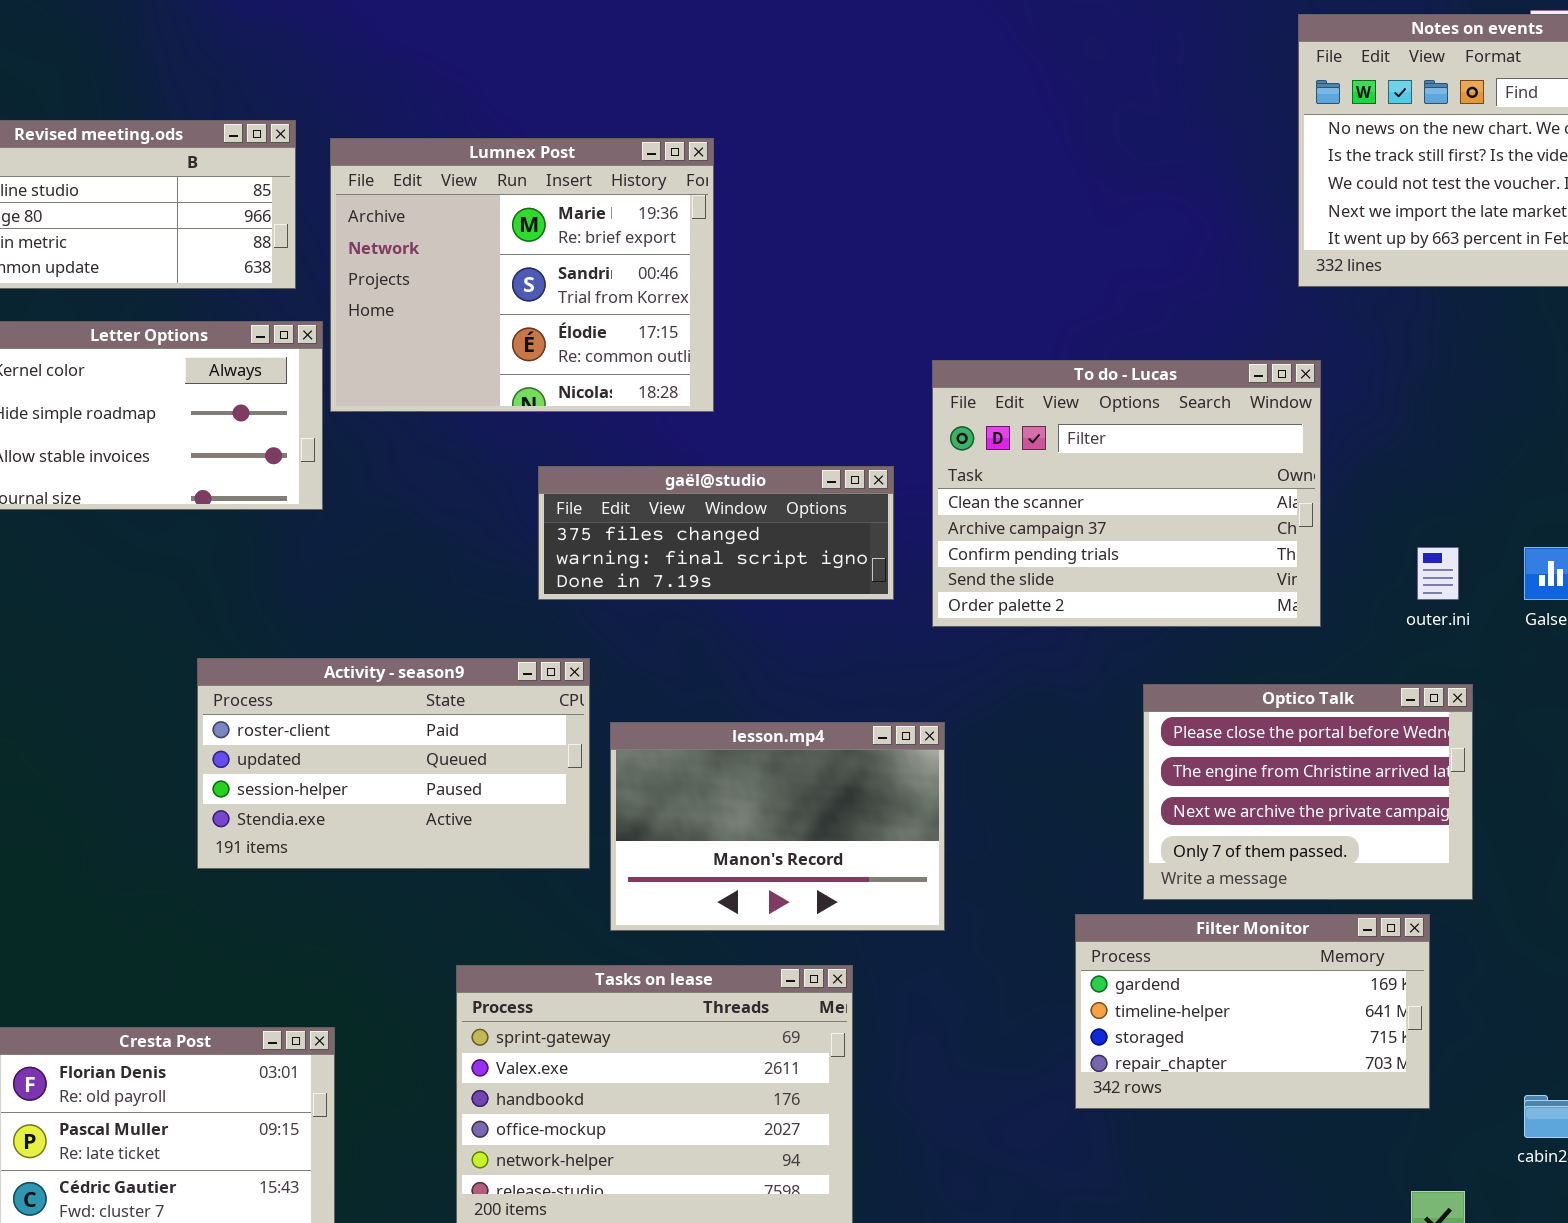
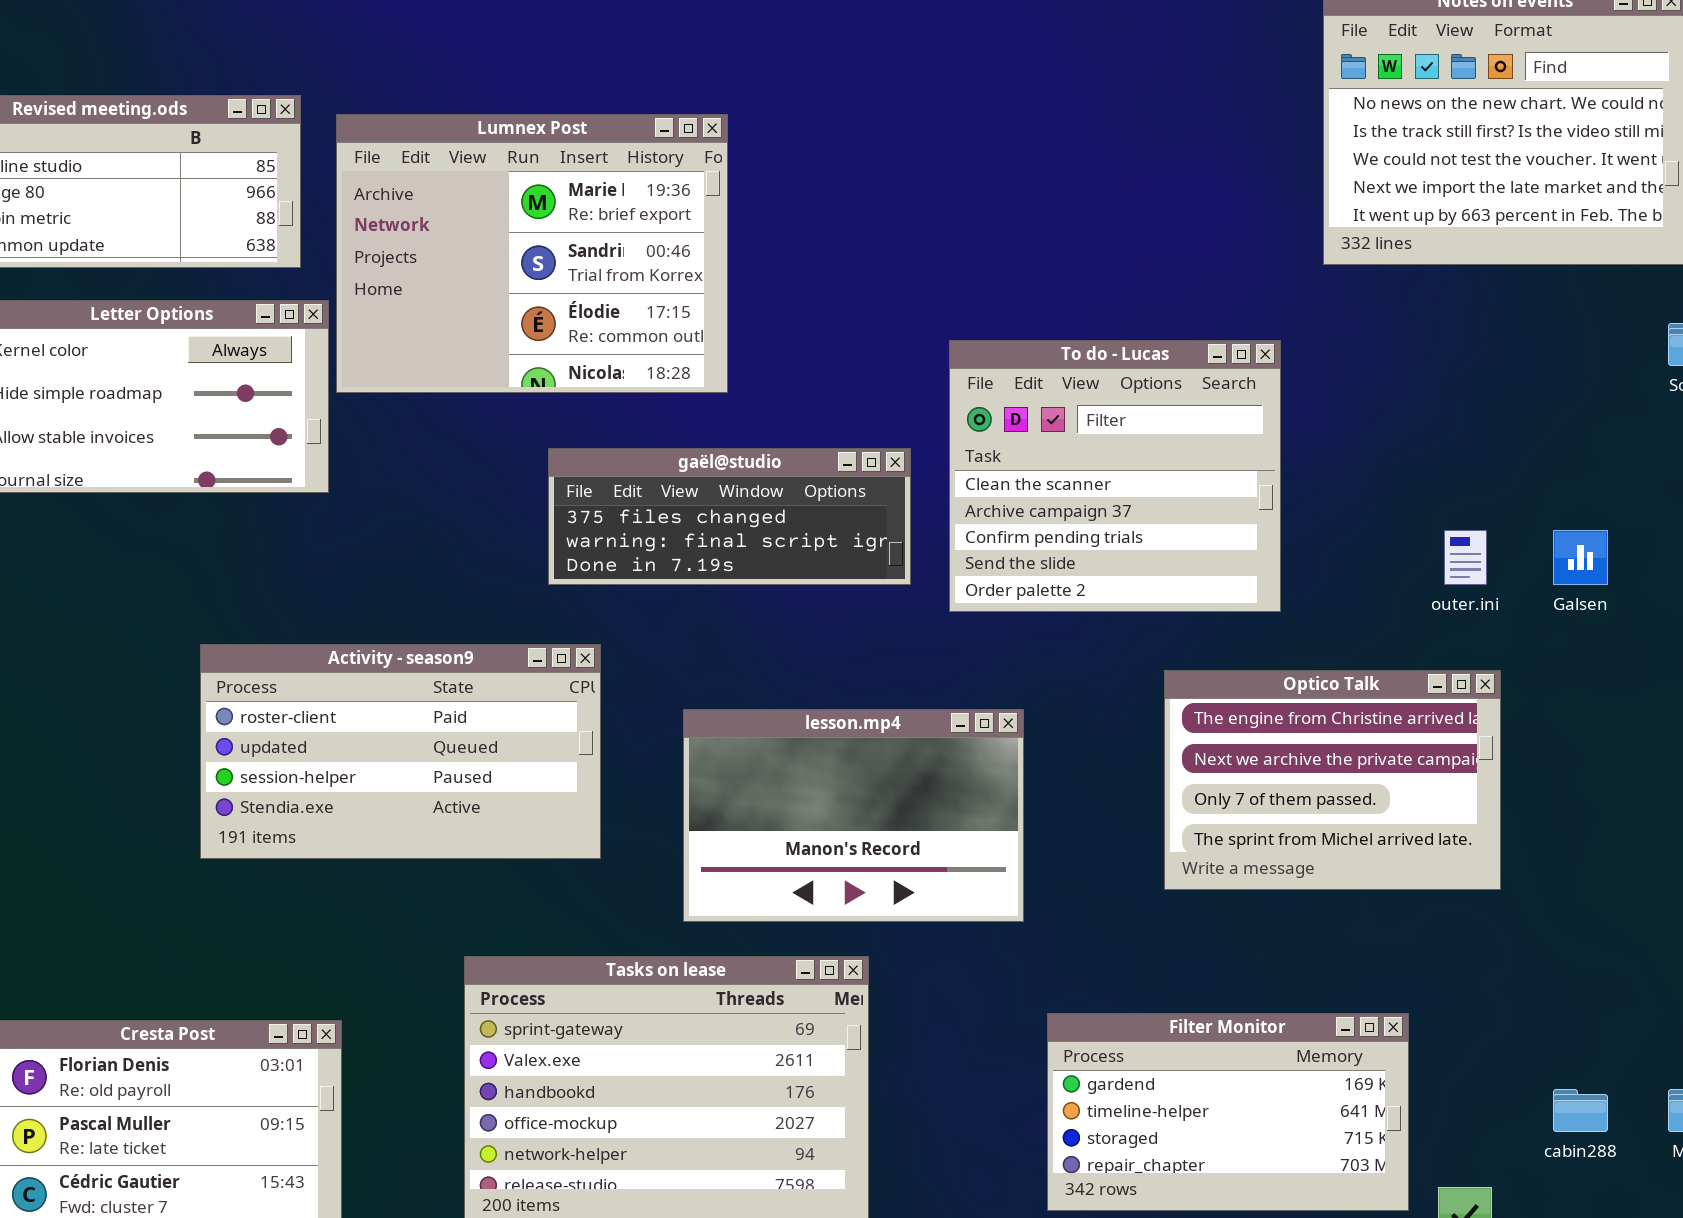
To do - Lucas: [932,360,1321,627] -> [949,340,1281,612], resized
Optico Talk: [1143,684,1473,900] -> [1164,670,1501,890], scrolled down 1 row
lesson.mp4: [610,722,945,931] -> [683,709,1024,922], moved
Filter Monitor: [1075,914,1430,1109] -> [1047,1013,1409,1211], moved

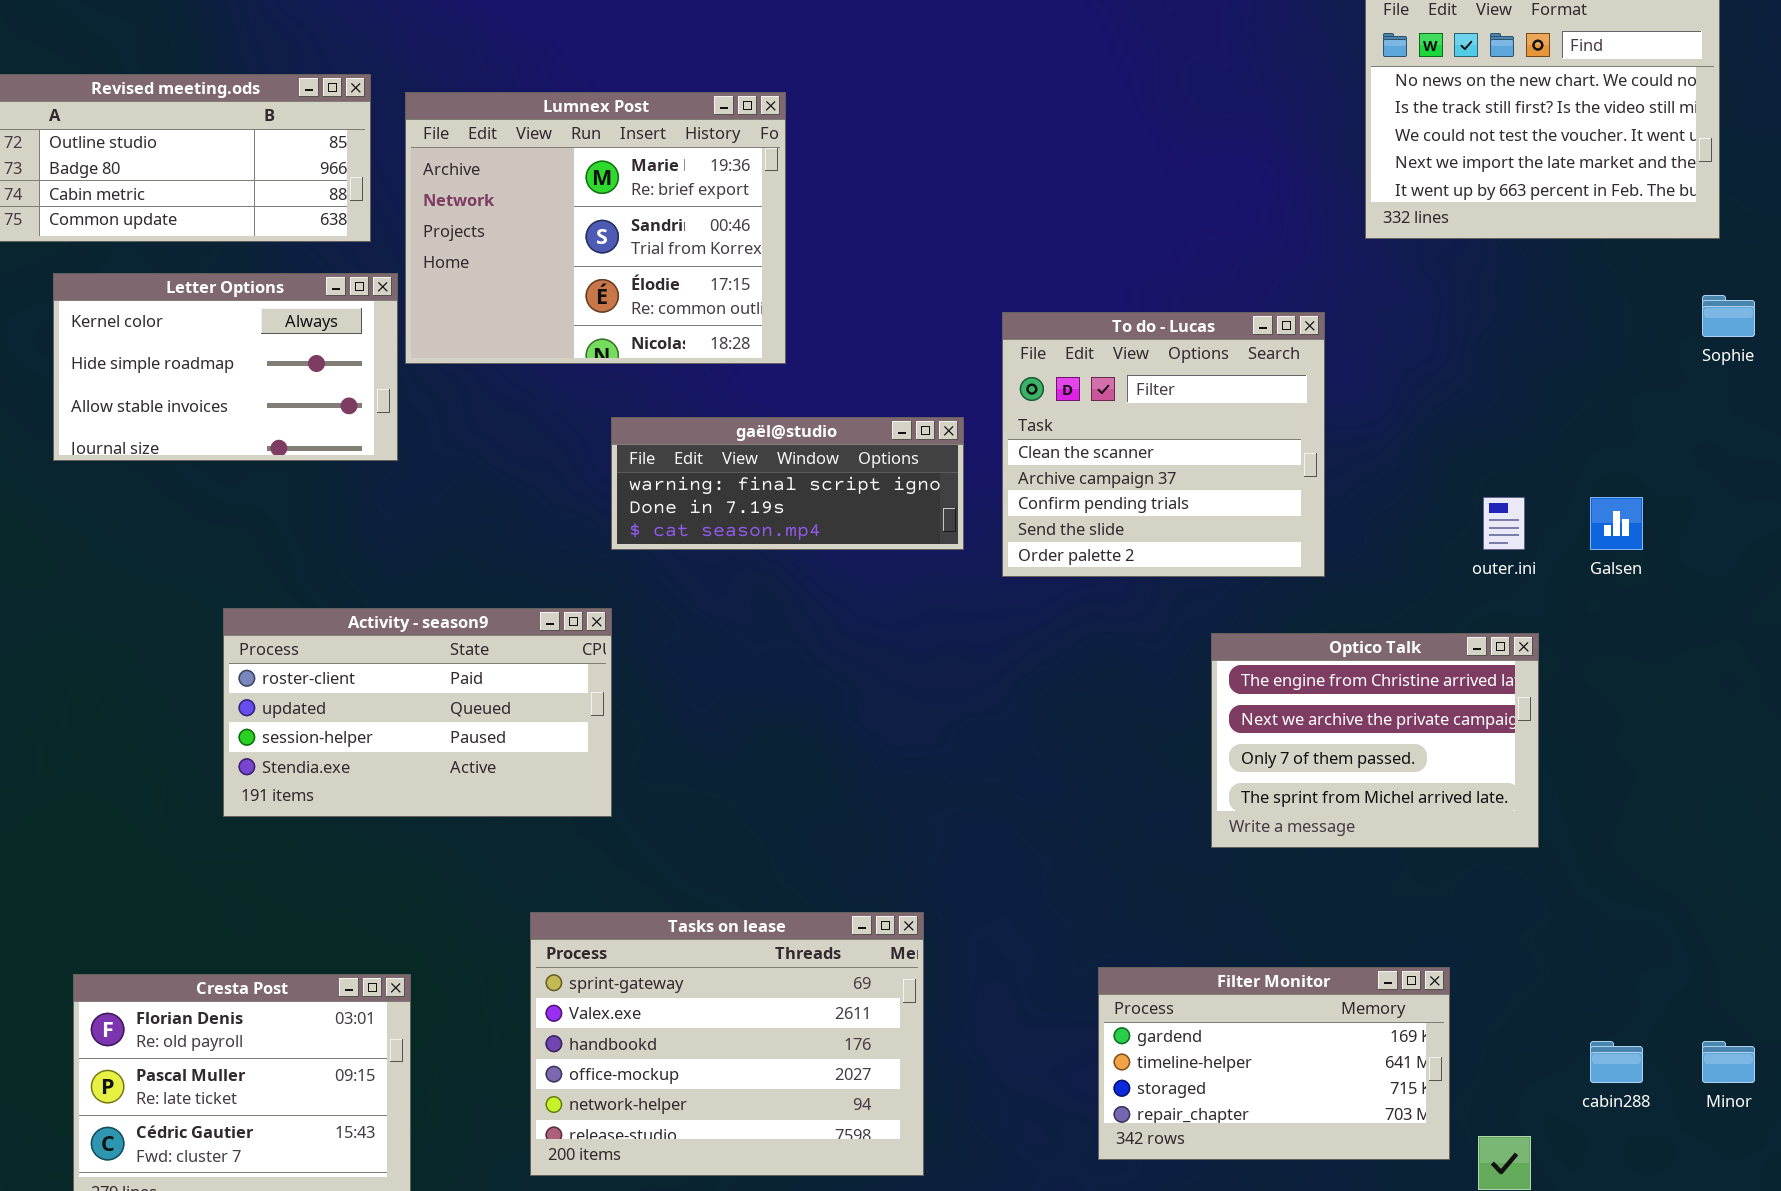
gaël@studio: [548,448,911,585] -> [611,417,964,550], scrolled down 1 row
Activity - season9: [200,644,601,859] -> [223,608,612,817], moved
lesson.mp4: [683,709,1024,922] -> none, closed

